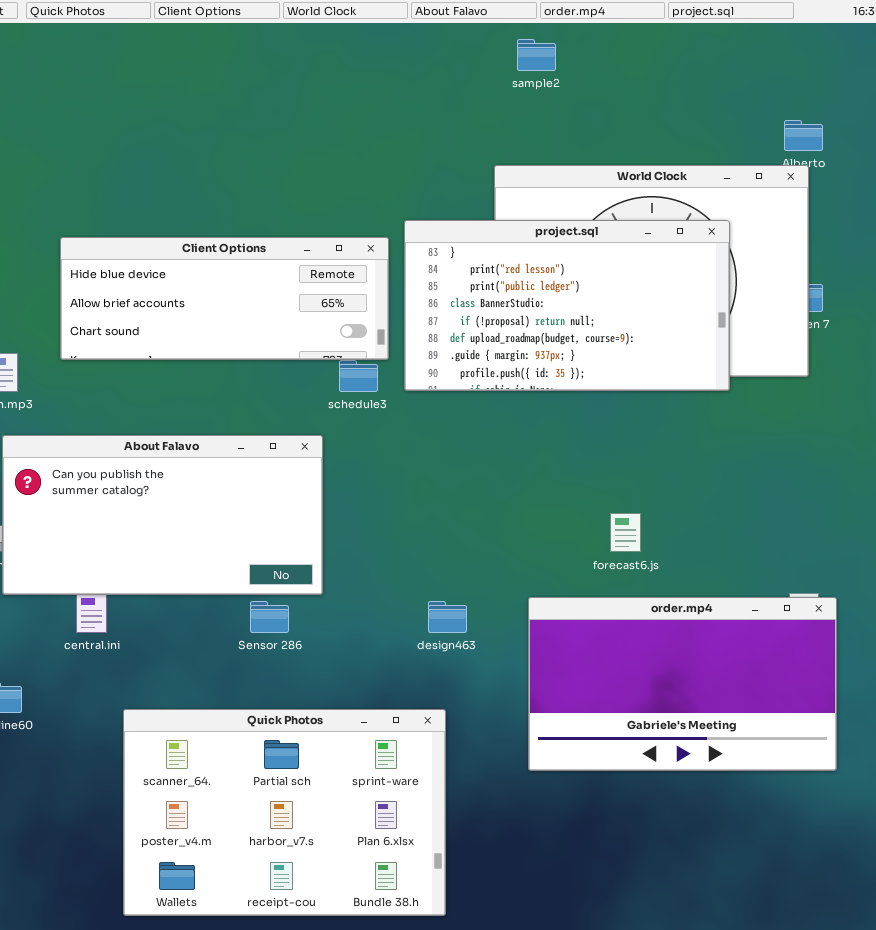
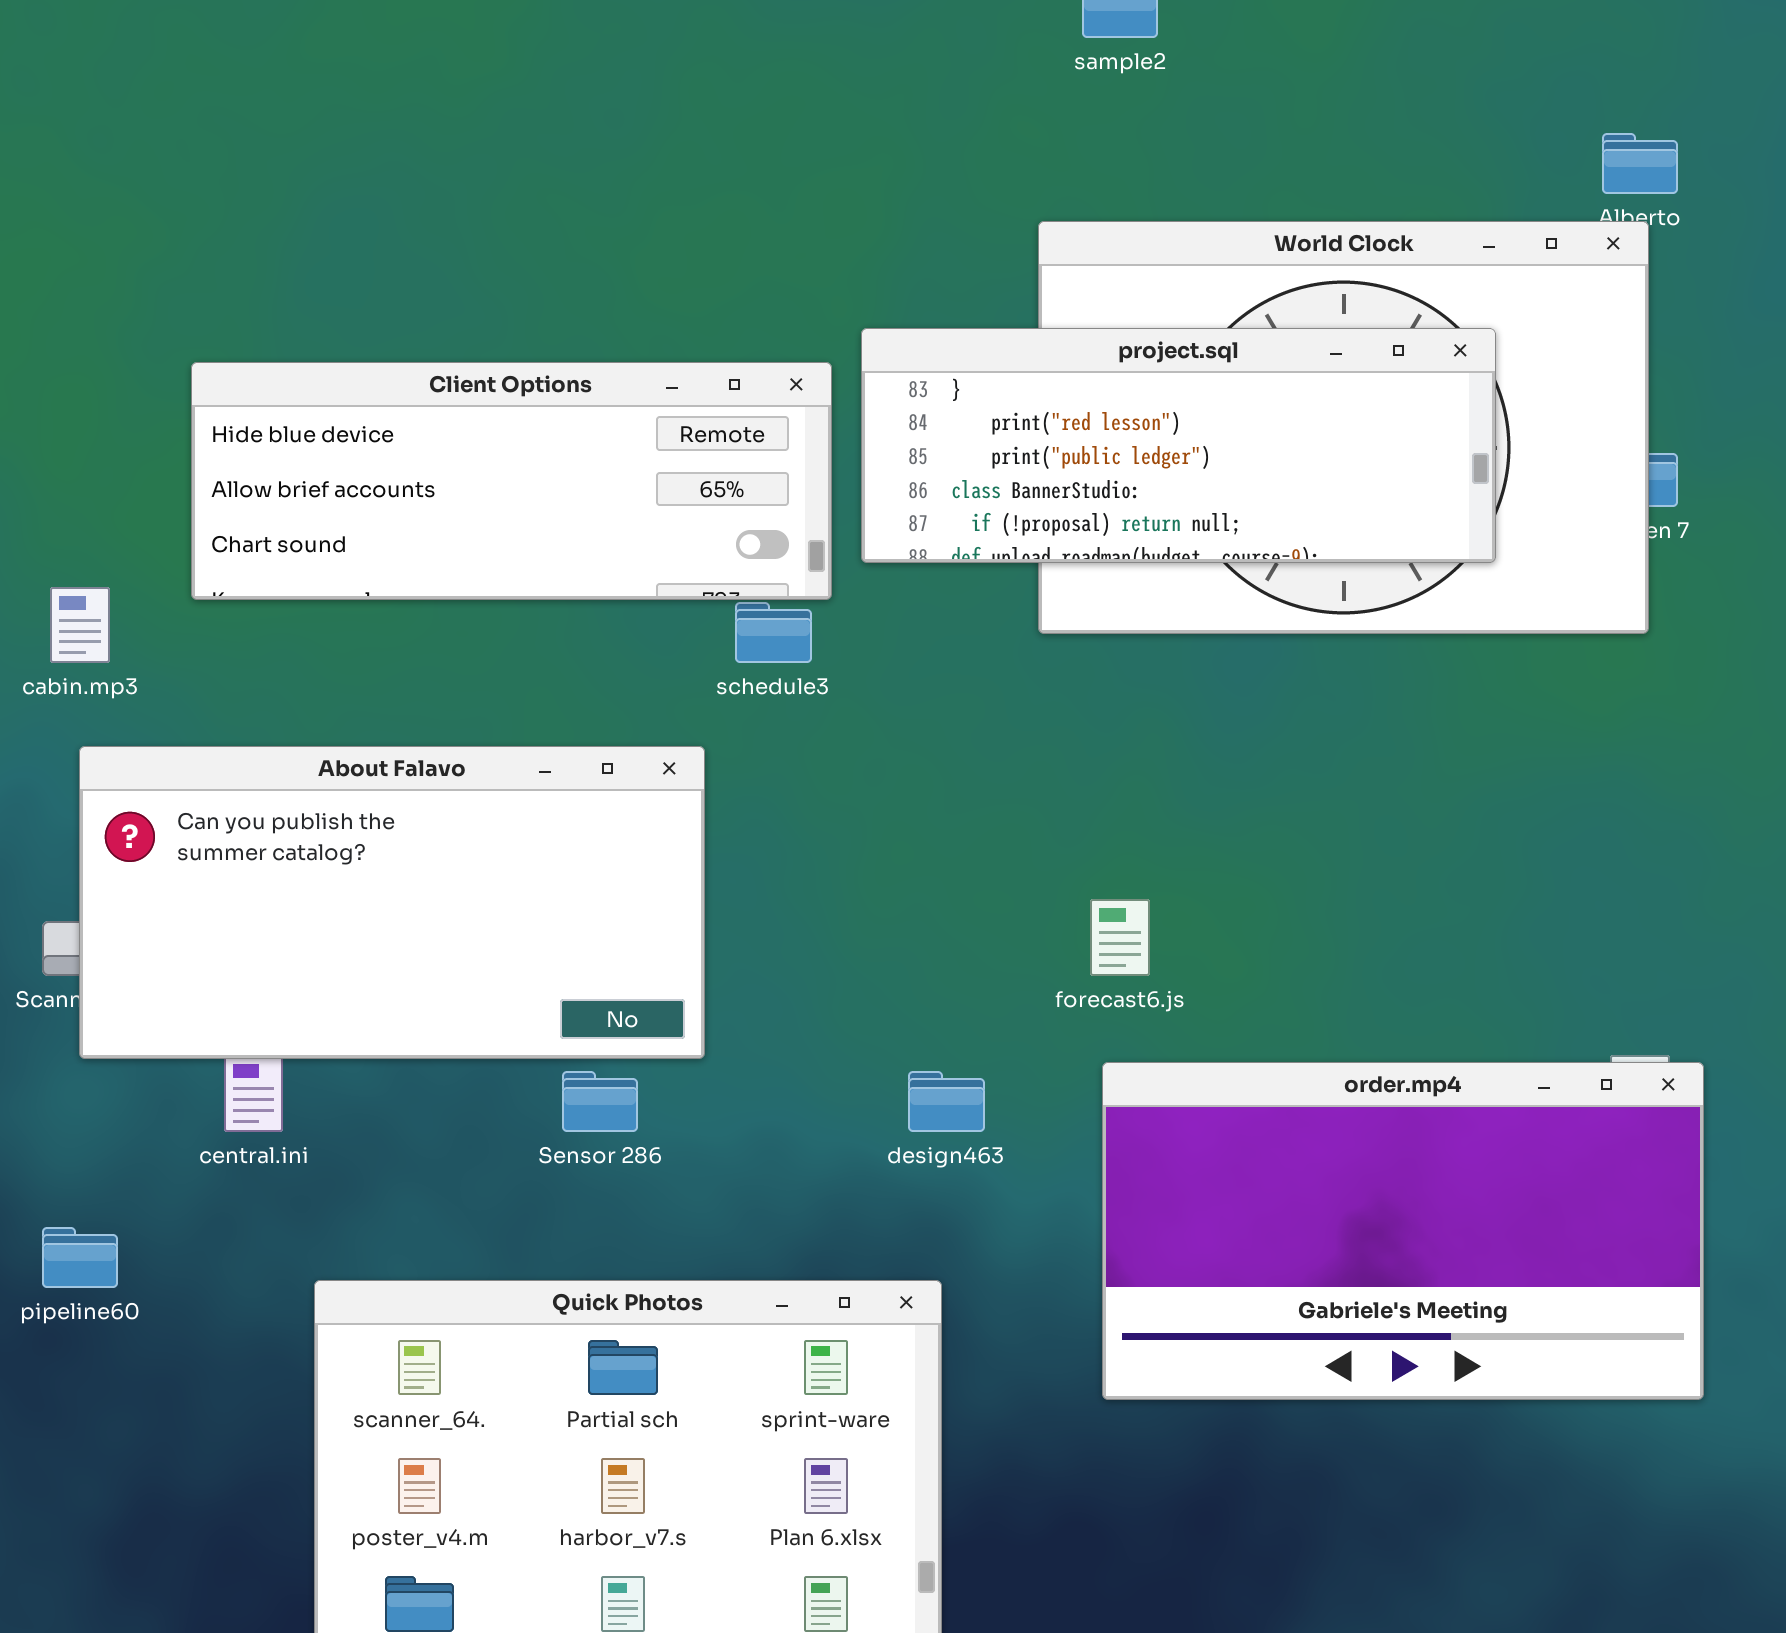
project.sql: [404,220,730,391] -> [861,328,1496,563], resized
forecast6.js: [610,513,641,552] -> [1090,899,1150,976], moved

